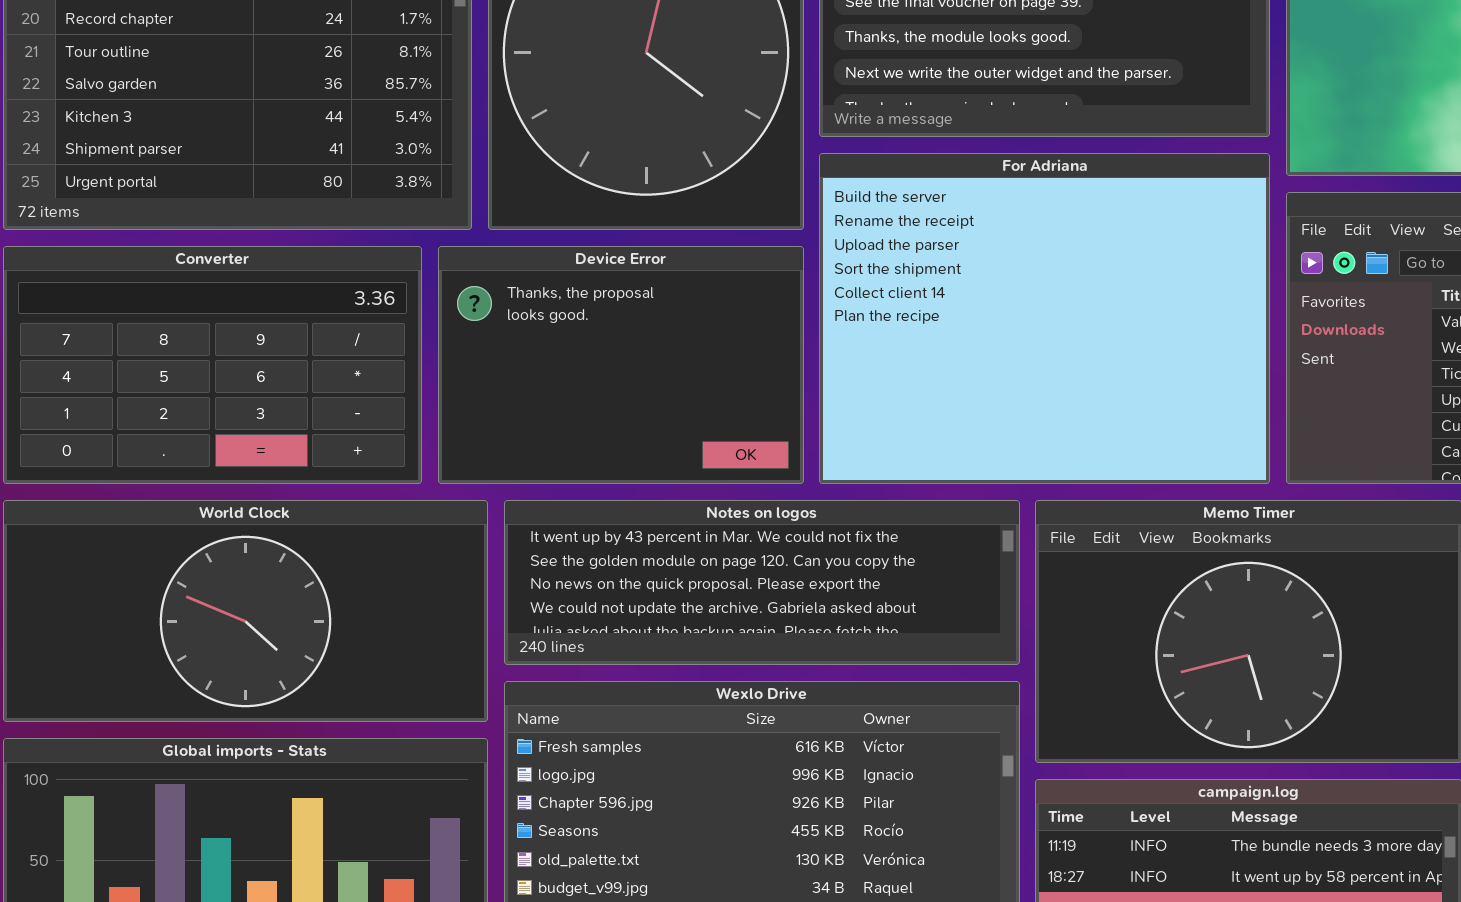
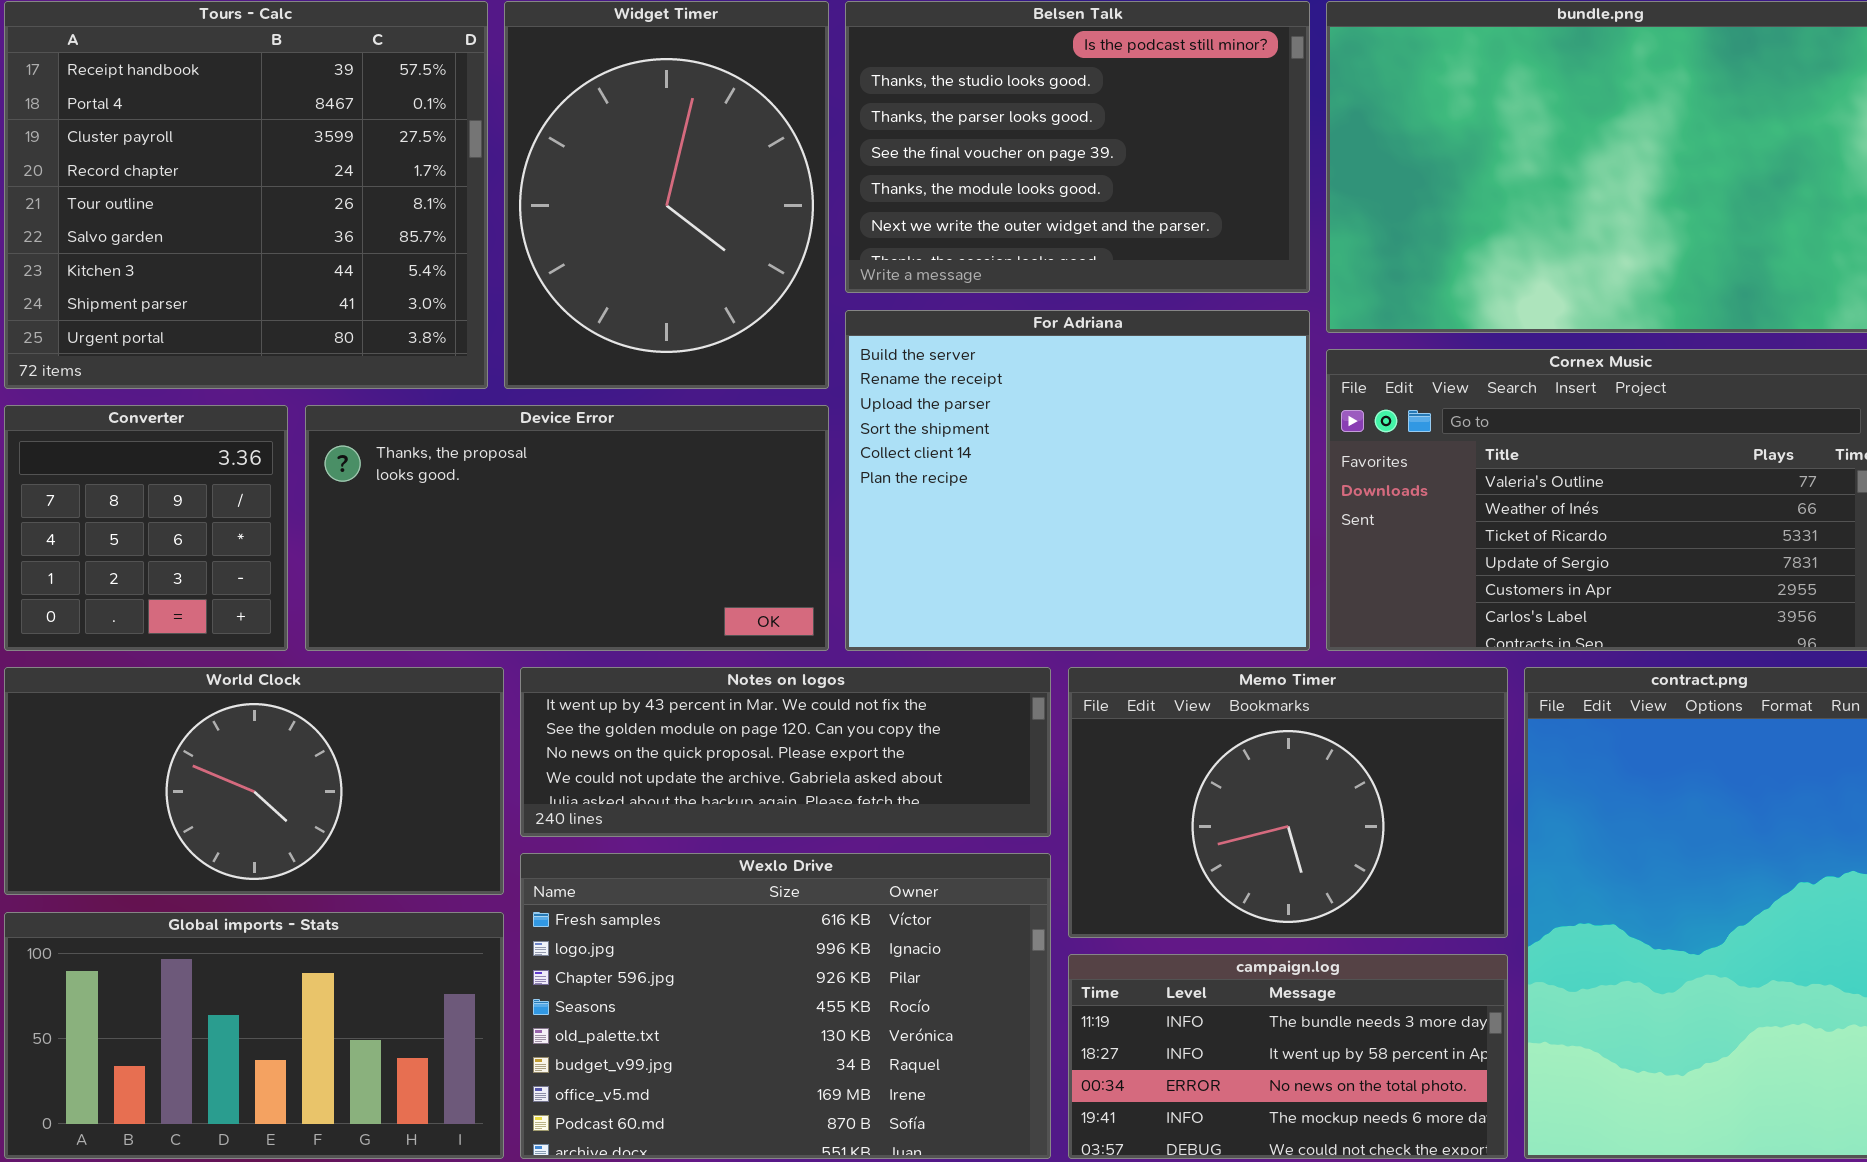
Converter: [3,246,422,484] -> [4,405,288,651], resized
Device Error: [438,246,804,484] -> [305,405,829,651], resized

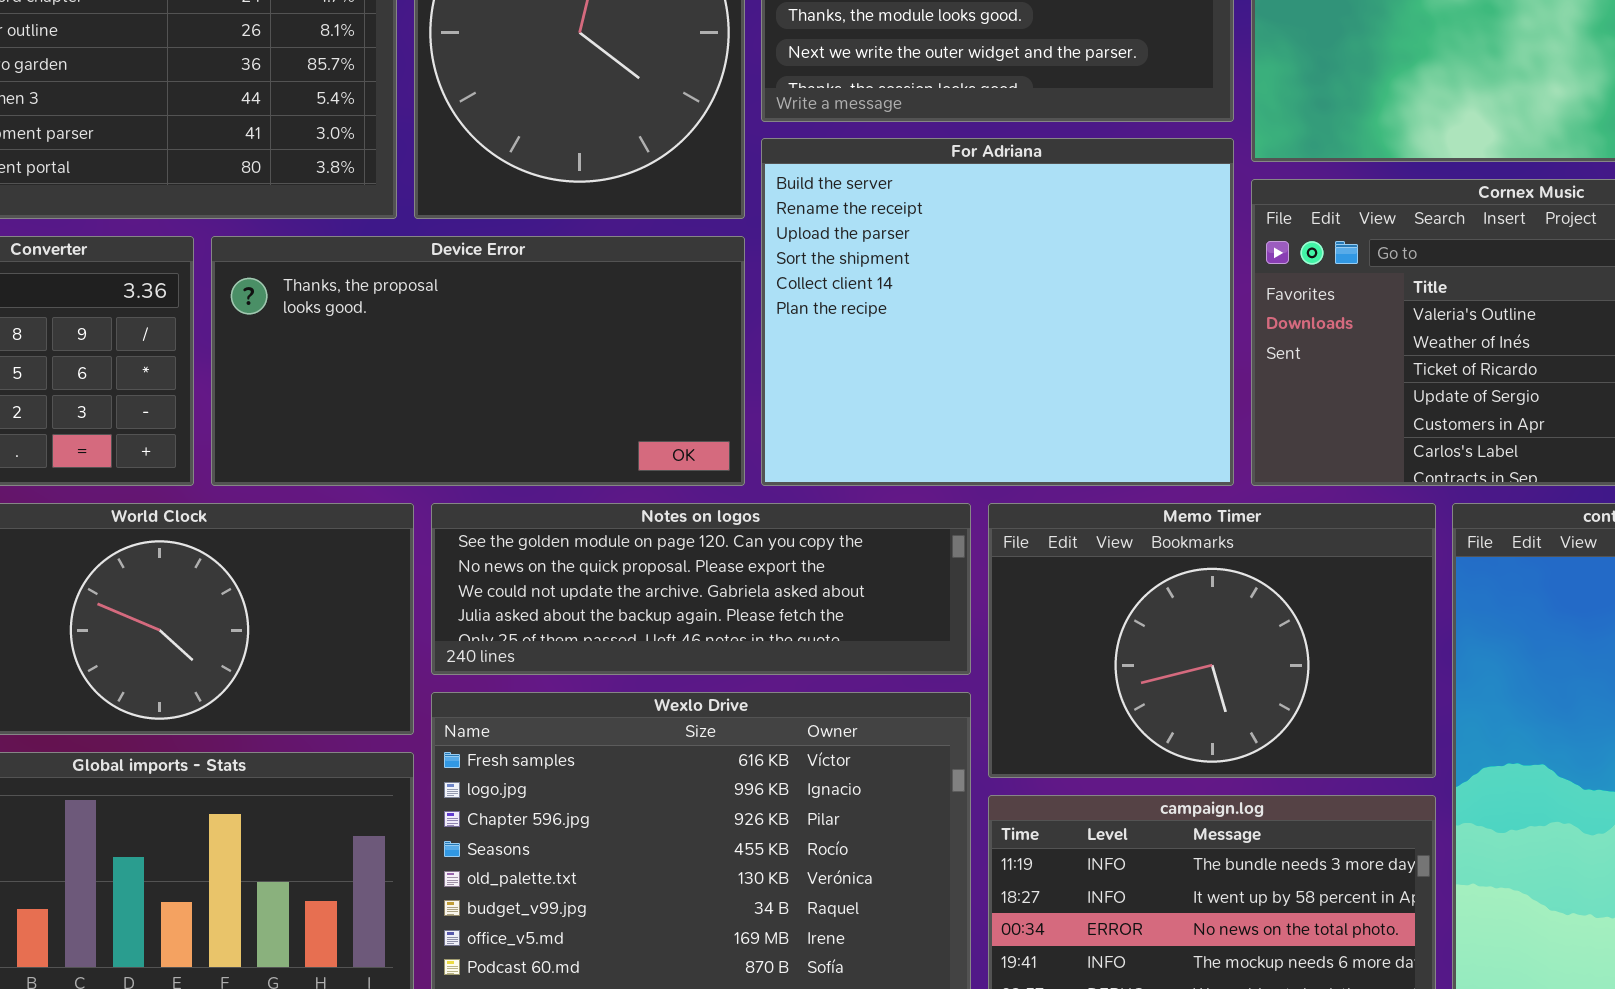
Notes on logos: [520,667,1051,837] -> [431,503,971,675], scrolled down 1 row

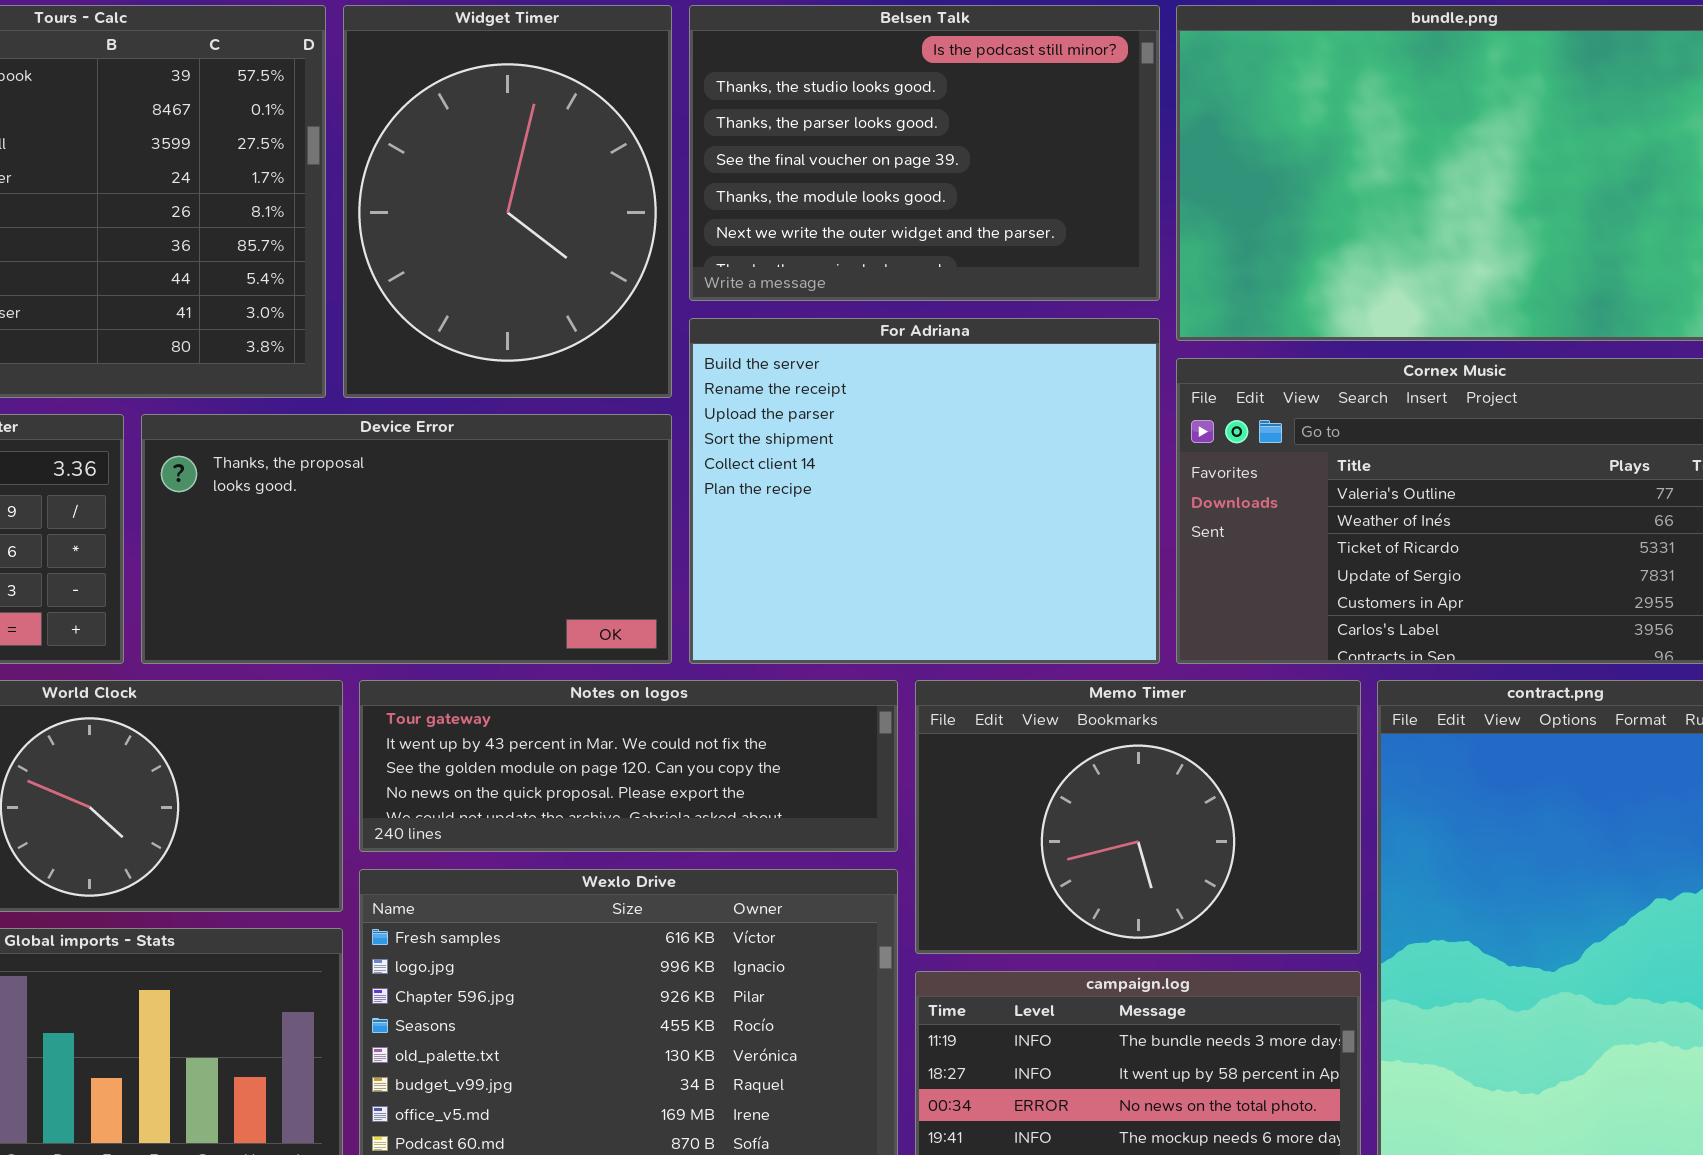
Notes on logos: [431,503,971,675] -> [359,680,898,852], scrolled up 2 rows

